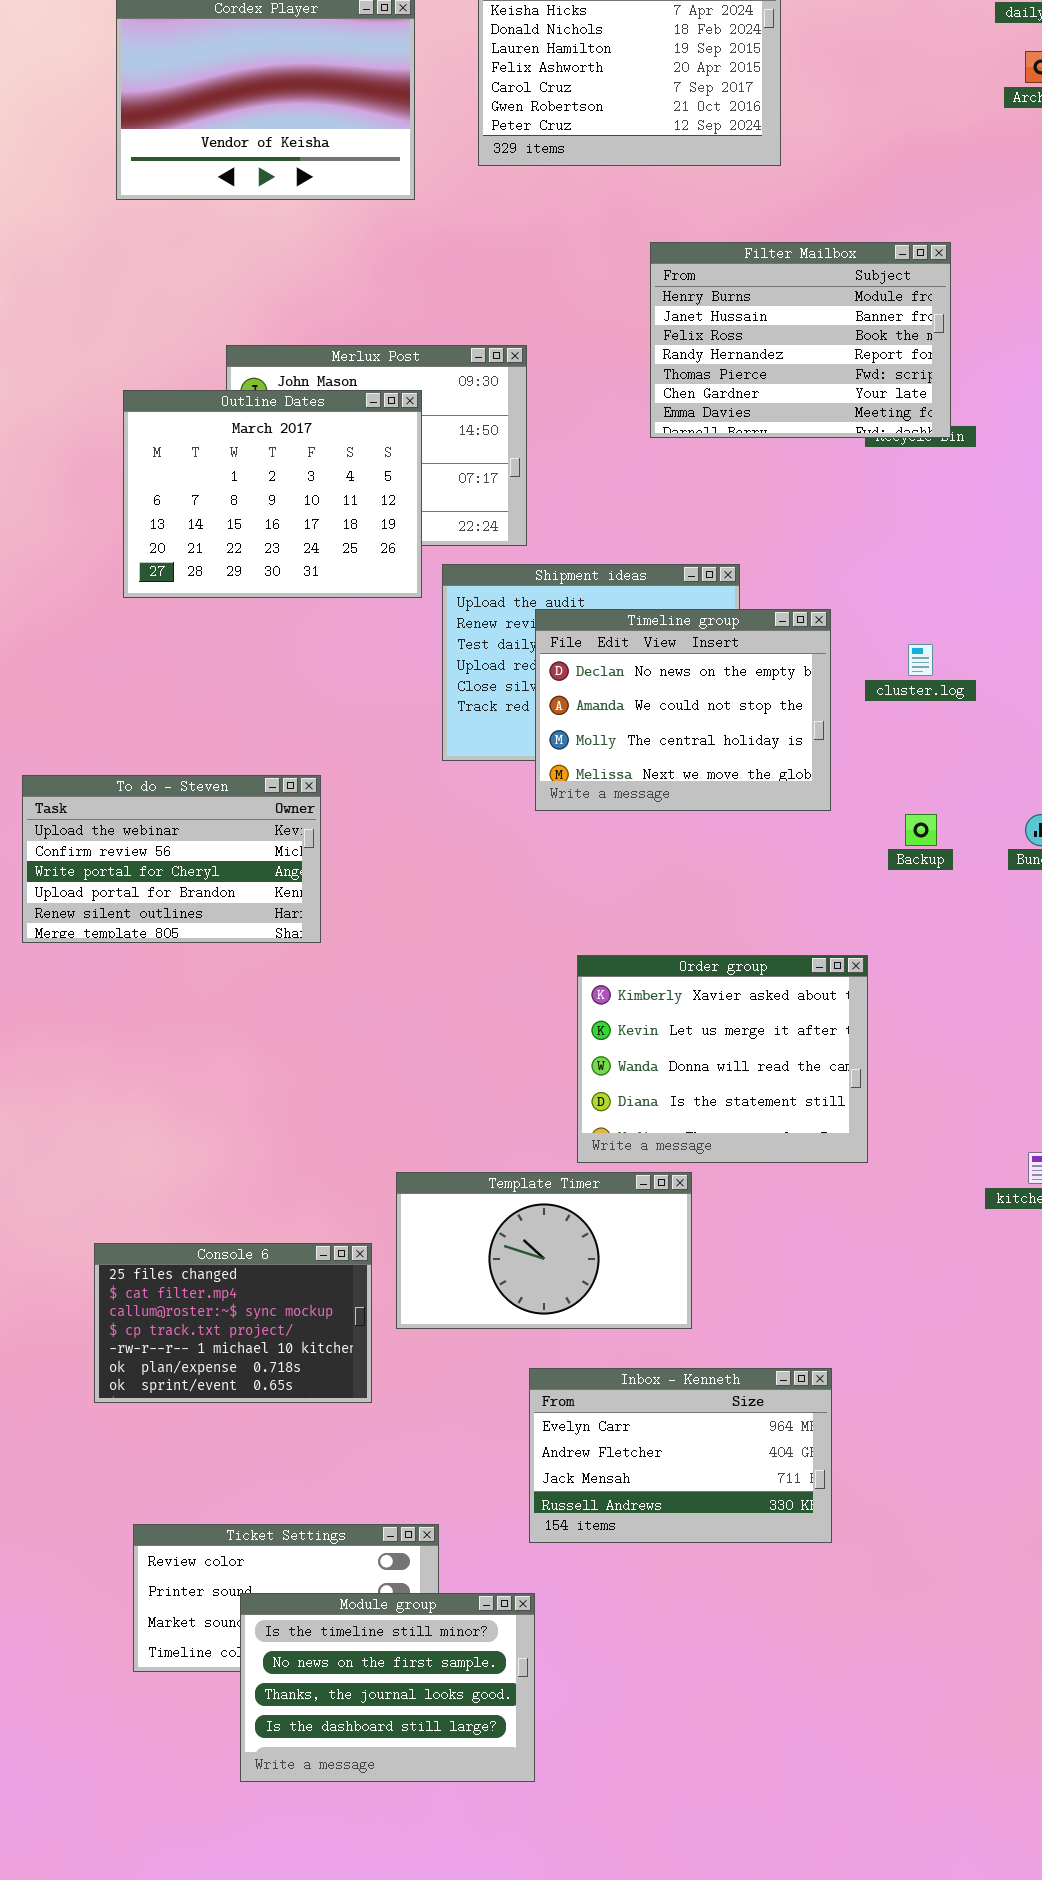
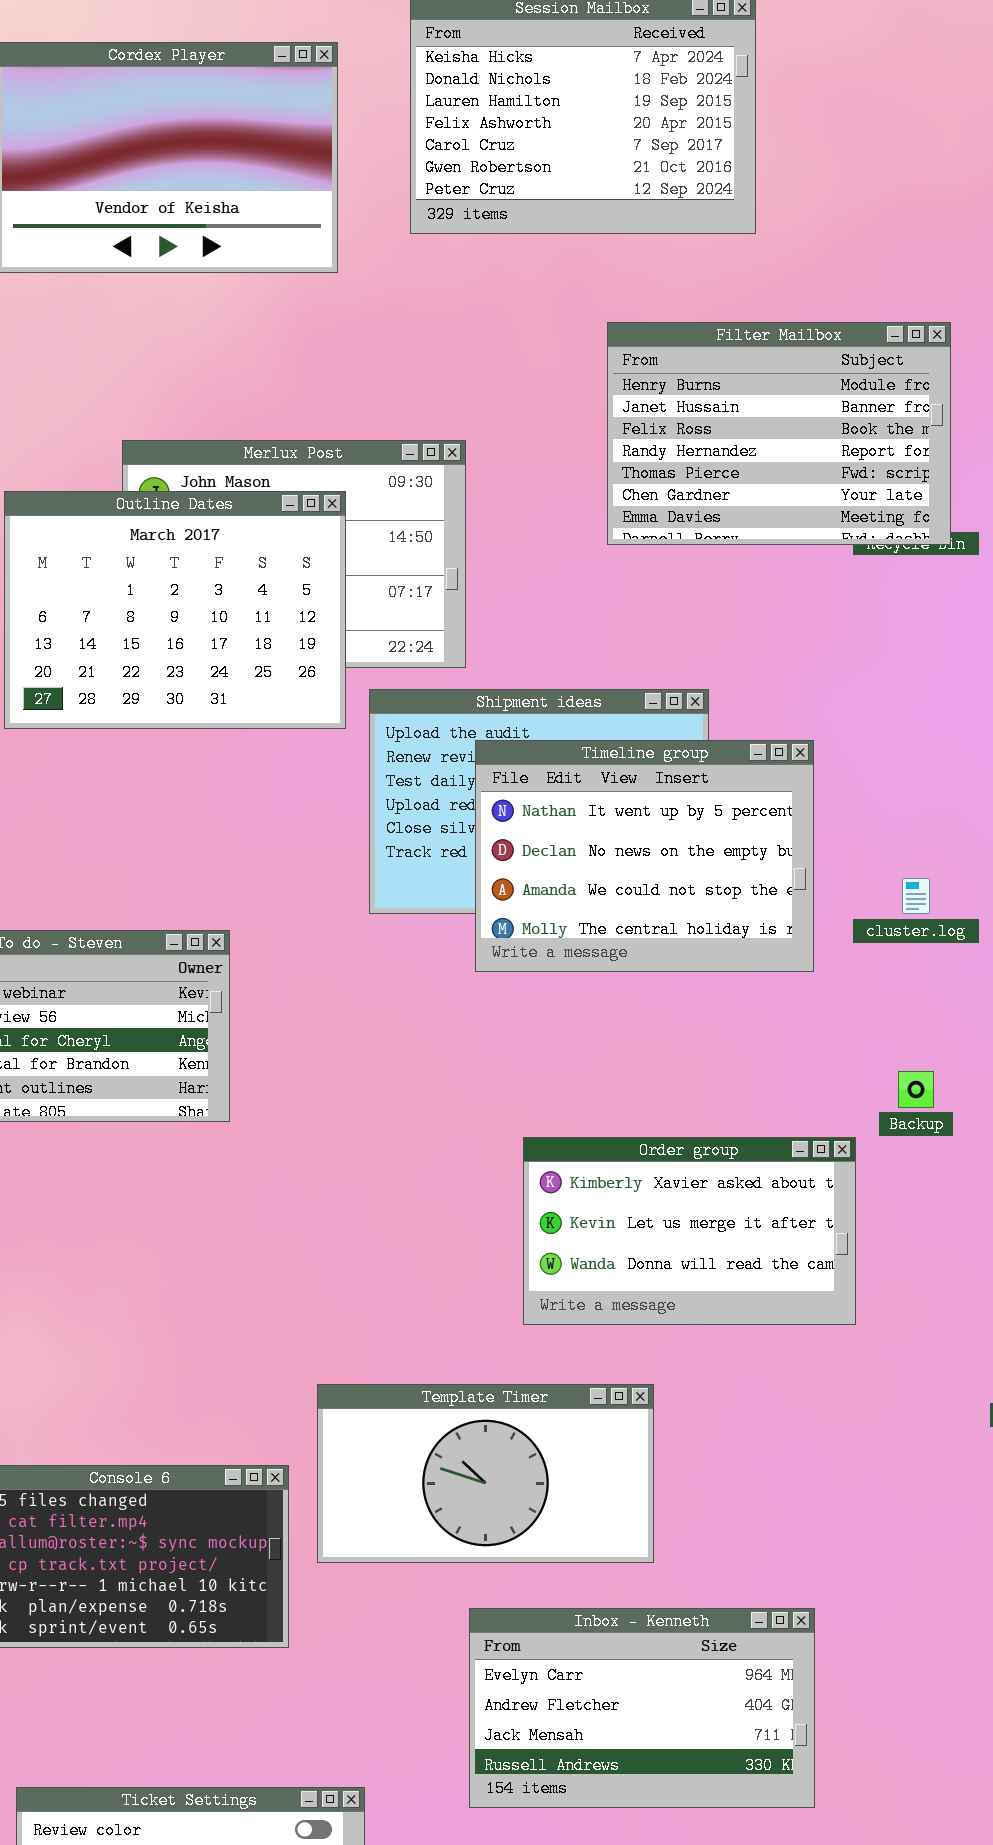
Timeline group: [535,609,831,811] -> [475,740,814,972], scrolled up 1 row
cluster.log: [908,644,933,676] -> [902,878,930,914], moved
Backup: [905,814,937,846] -> [898,1071,934,1108], moved
Order group: [577,955,868,1163] -> [523,1137,856,1325], resized

